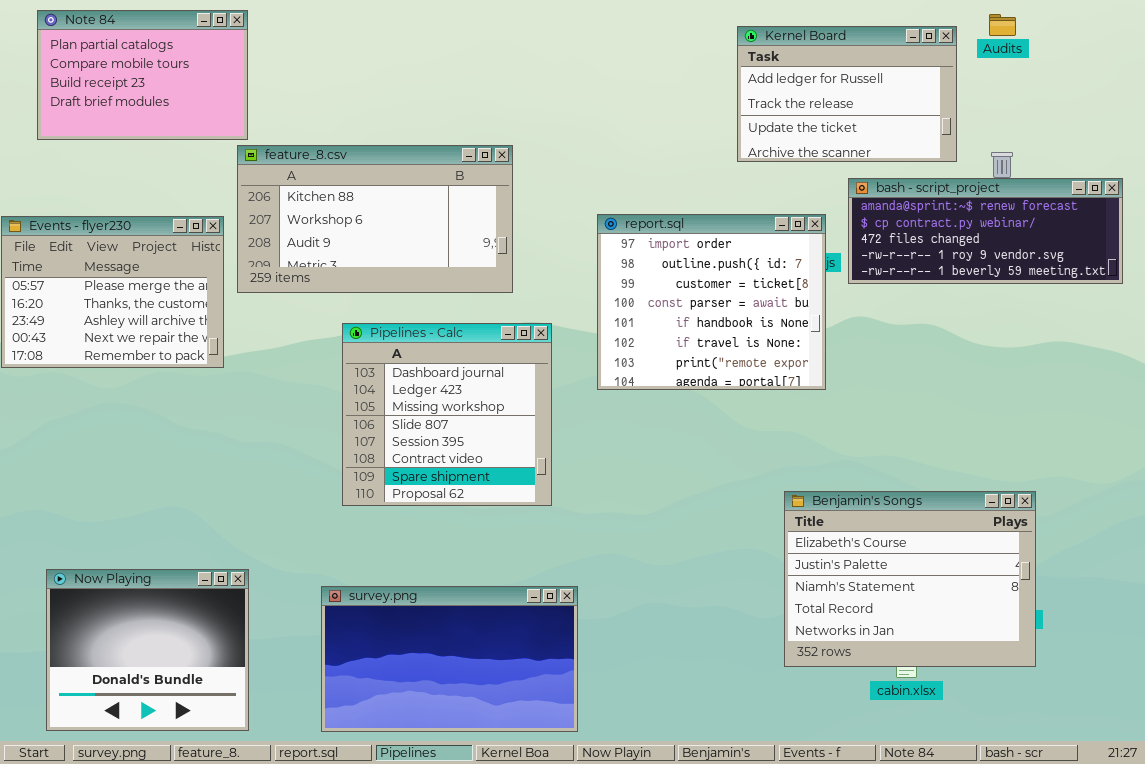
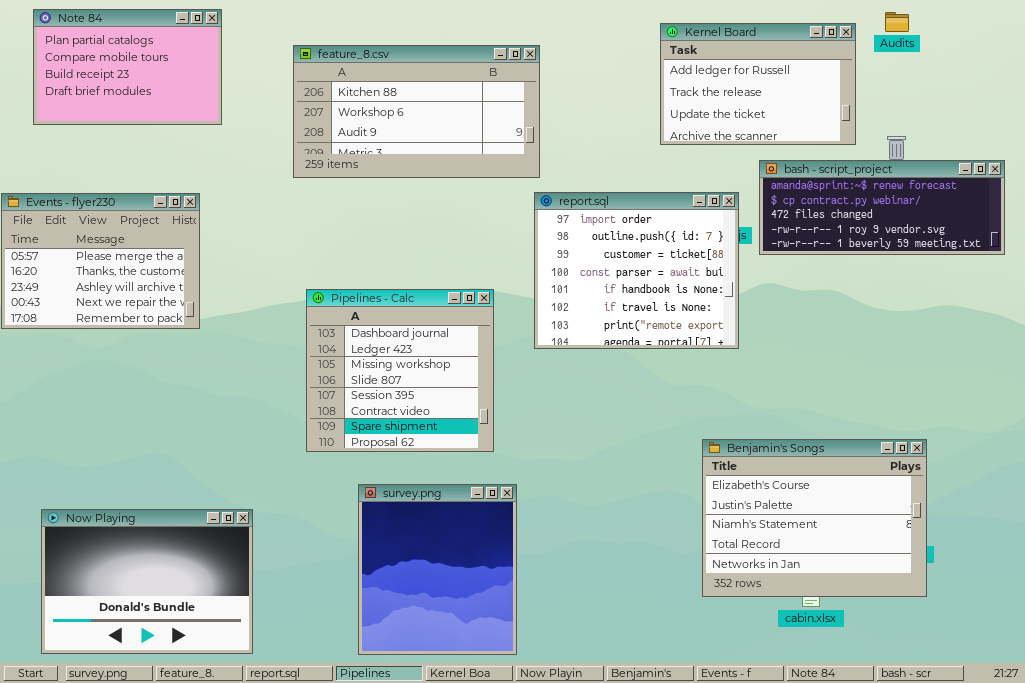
feature_8.csv: [237,145,513,293] -> [293,45,540,178], moved
Now Playing: [46,569,249,731] -> [41,509,253,654], resized
survey.png: [321,586,578,732] -> [358,484,517,655], resized

